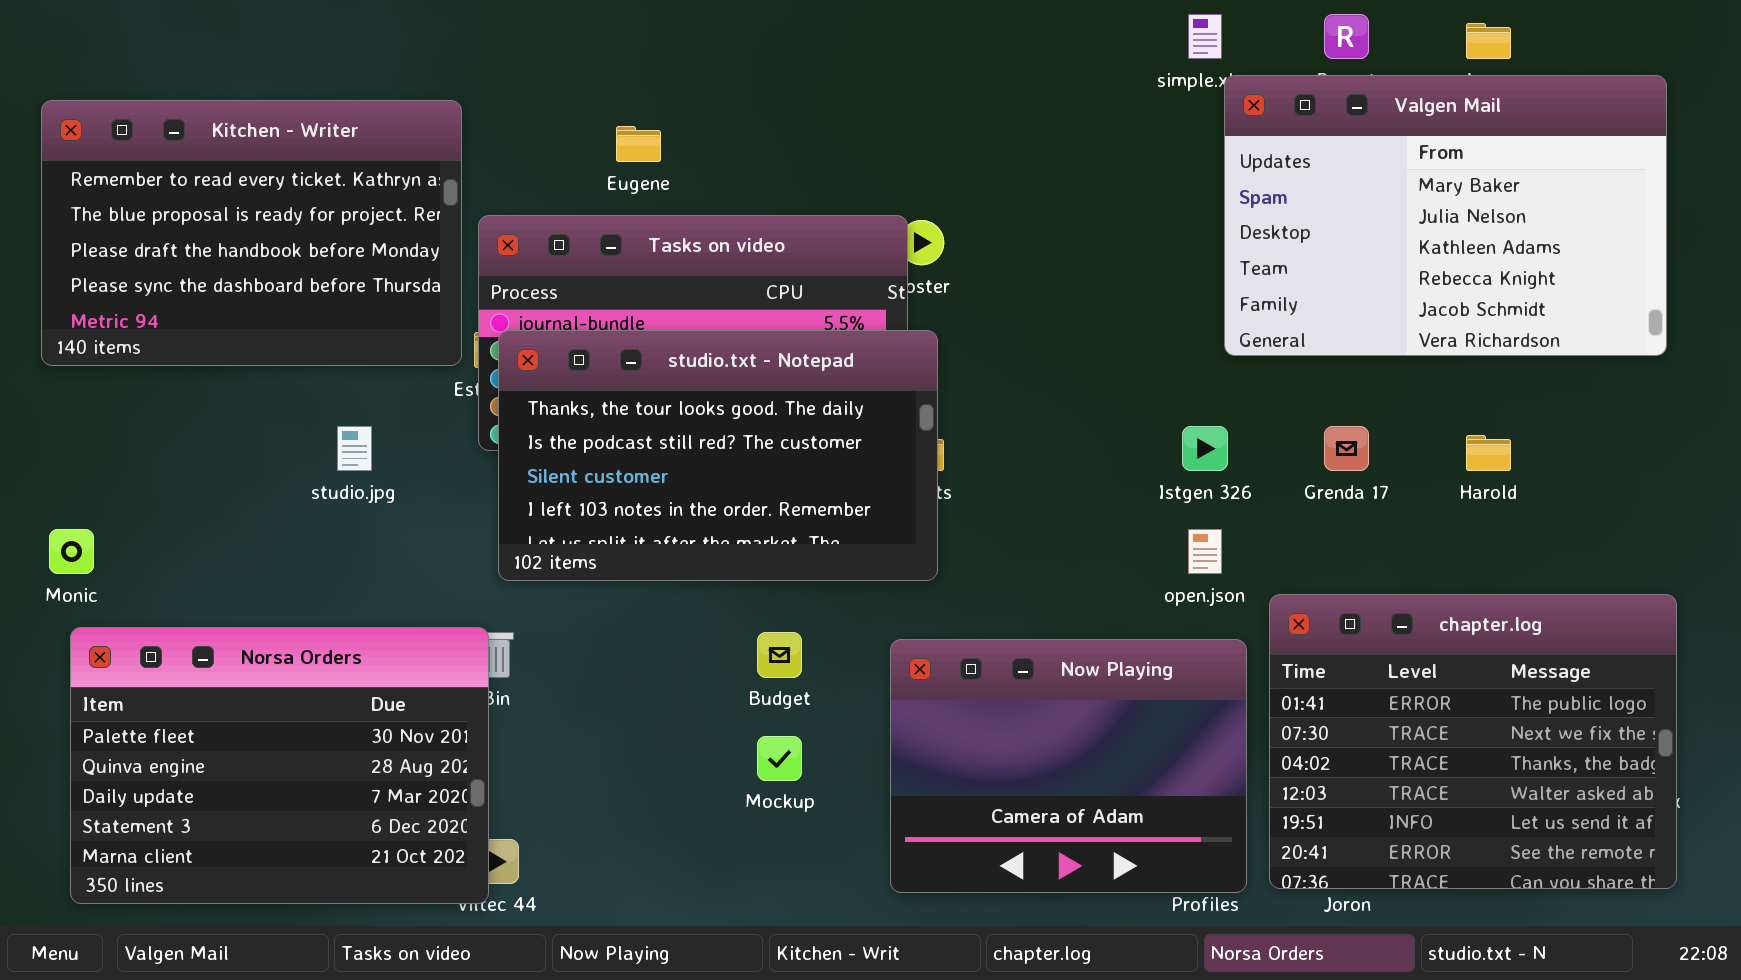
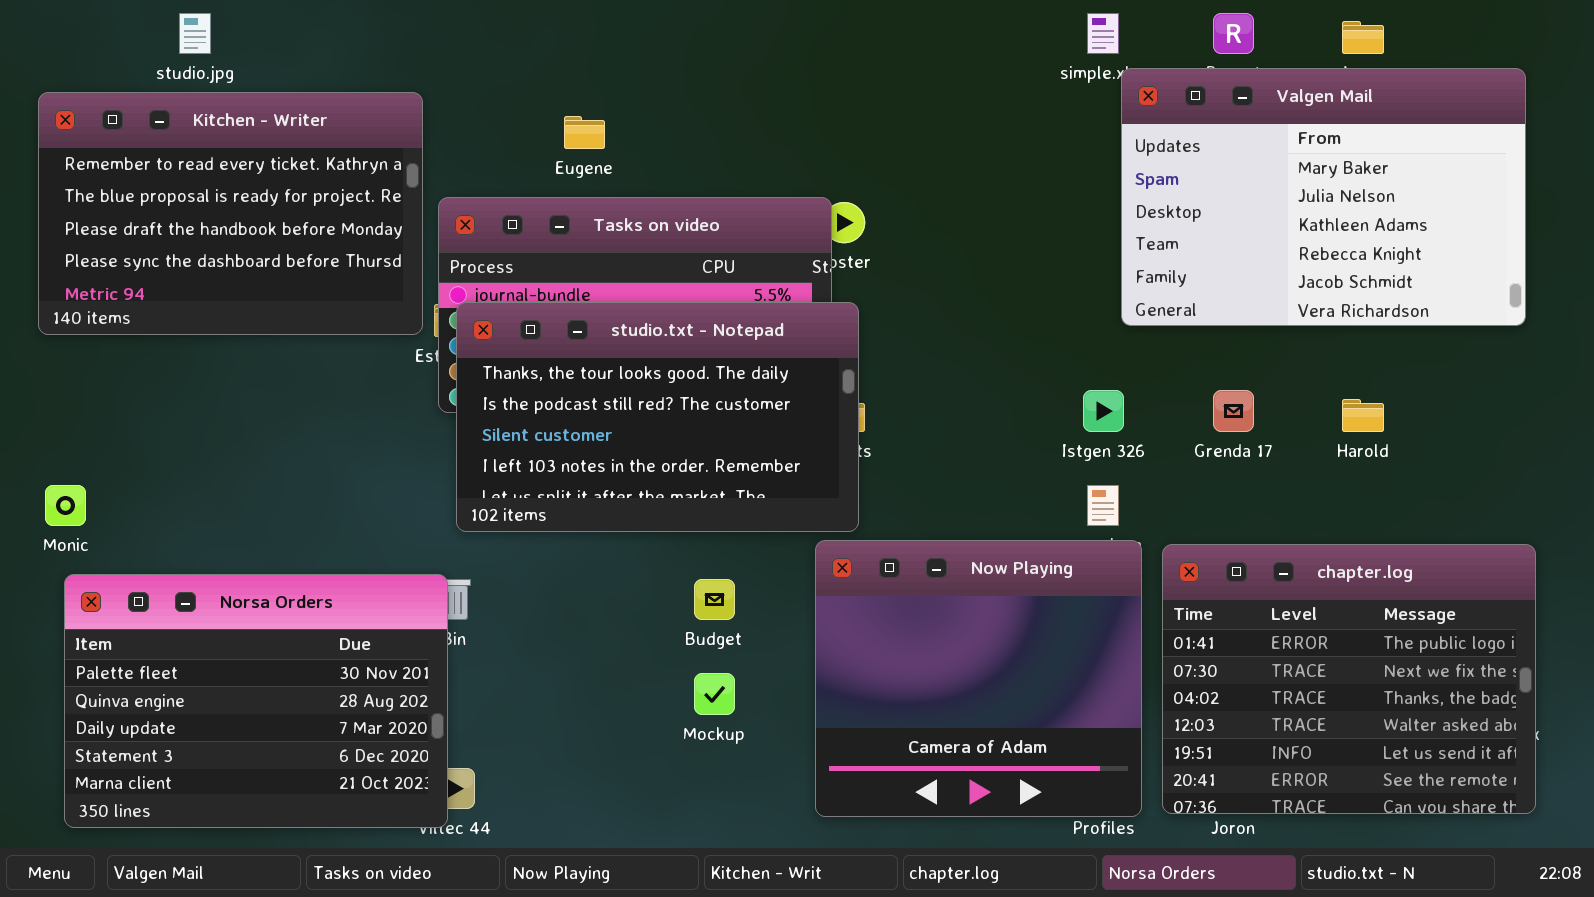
studio.jpg: [337,426,372,471] -> [179,13,211,54], moved
Now Playing: [890,639,1247,893] -> [815,540,1142,817], resized

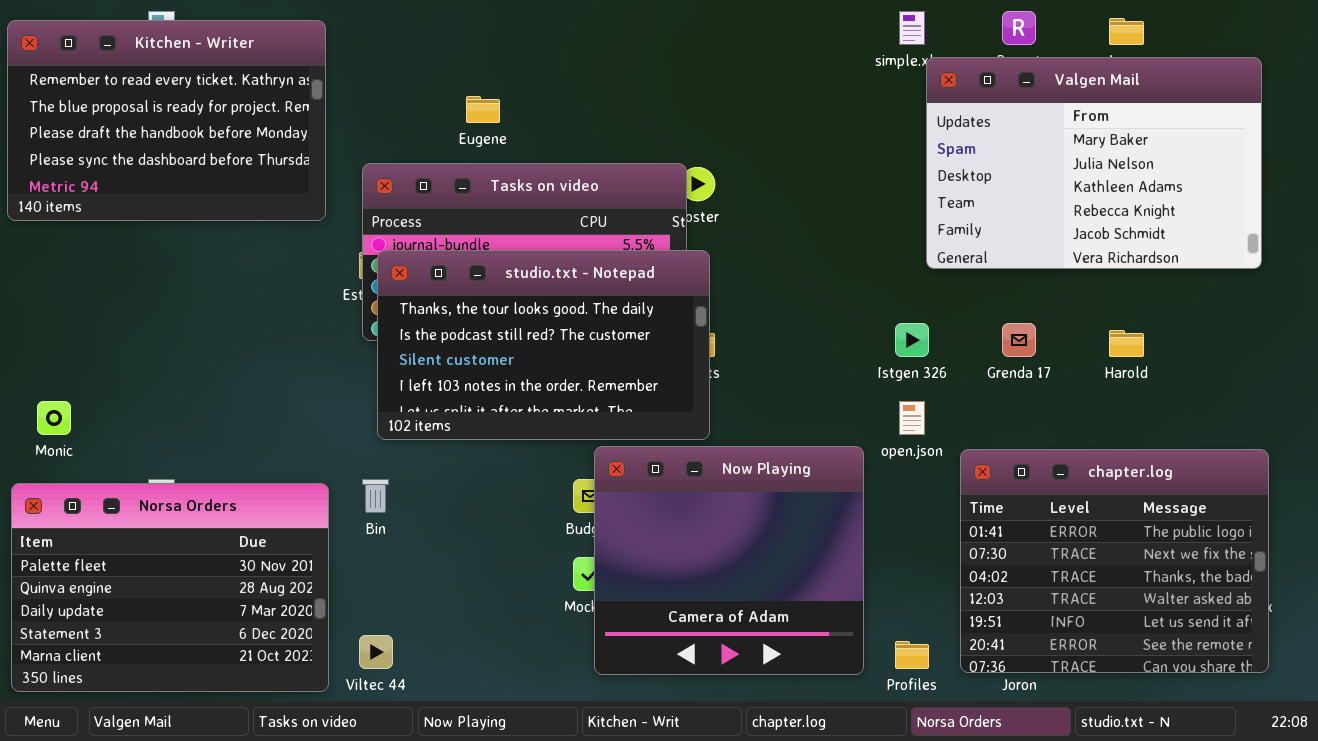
Kitchen - Writer: [38,92,423,335] -> [7,20,326,221], moved
Now Playing: [815,540,1142,817] -> [594,446,864,675], moved
Norsa Orders: [64,574,448,828] -> [11,483,329,692], moved

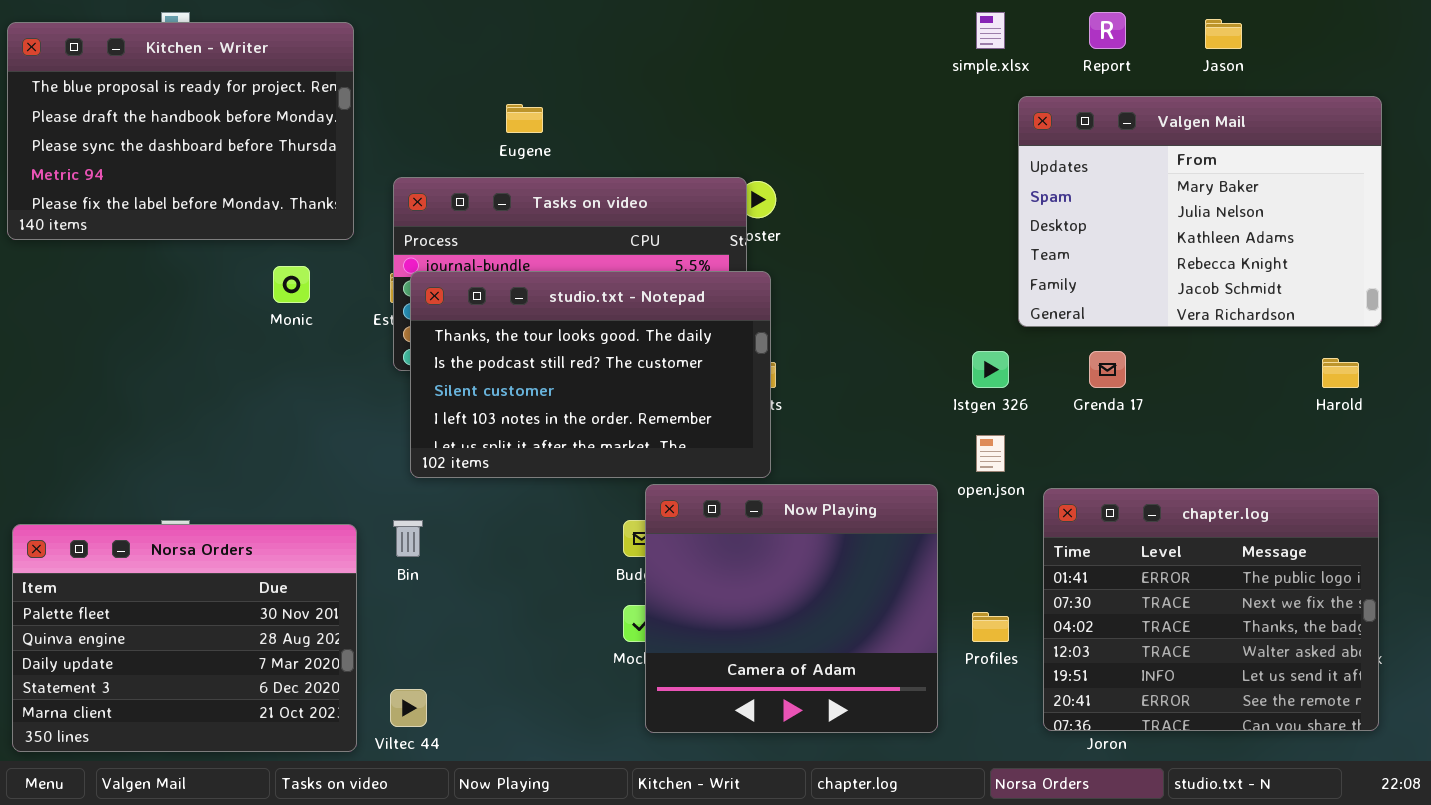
Kitchen - Writer: [7,20,326,221] -> [7,22,354,240], scrolled down 1 row
Valgen Mail: [926,57,1262,269] -> [1018,96,1382,327], moved
Harold: [1109,330,1144,357] -> [1322,358,1359,388], moved
Monic: [37,401,71,435] -> [273,266,310,303], moved
Profiles: [895,641,929,669] -> [972,612,1009,642], moved

